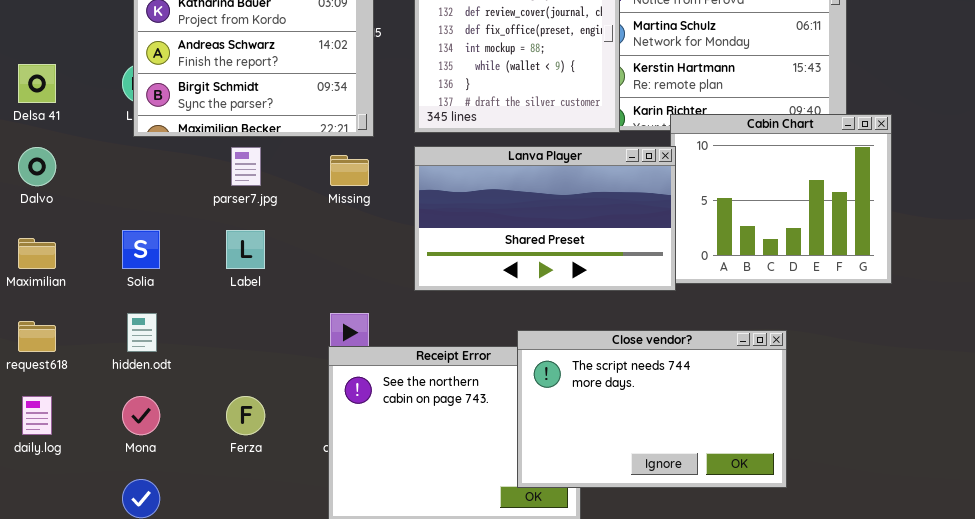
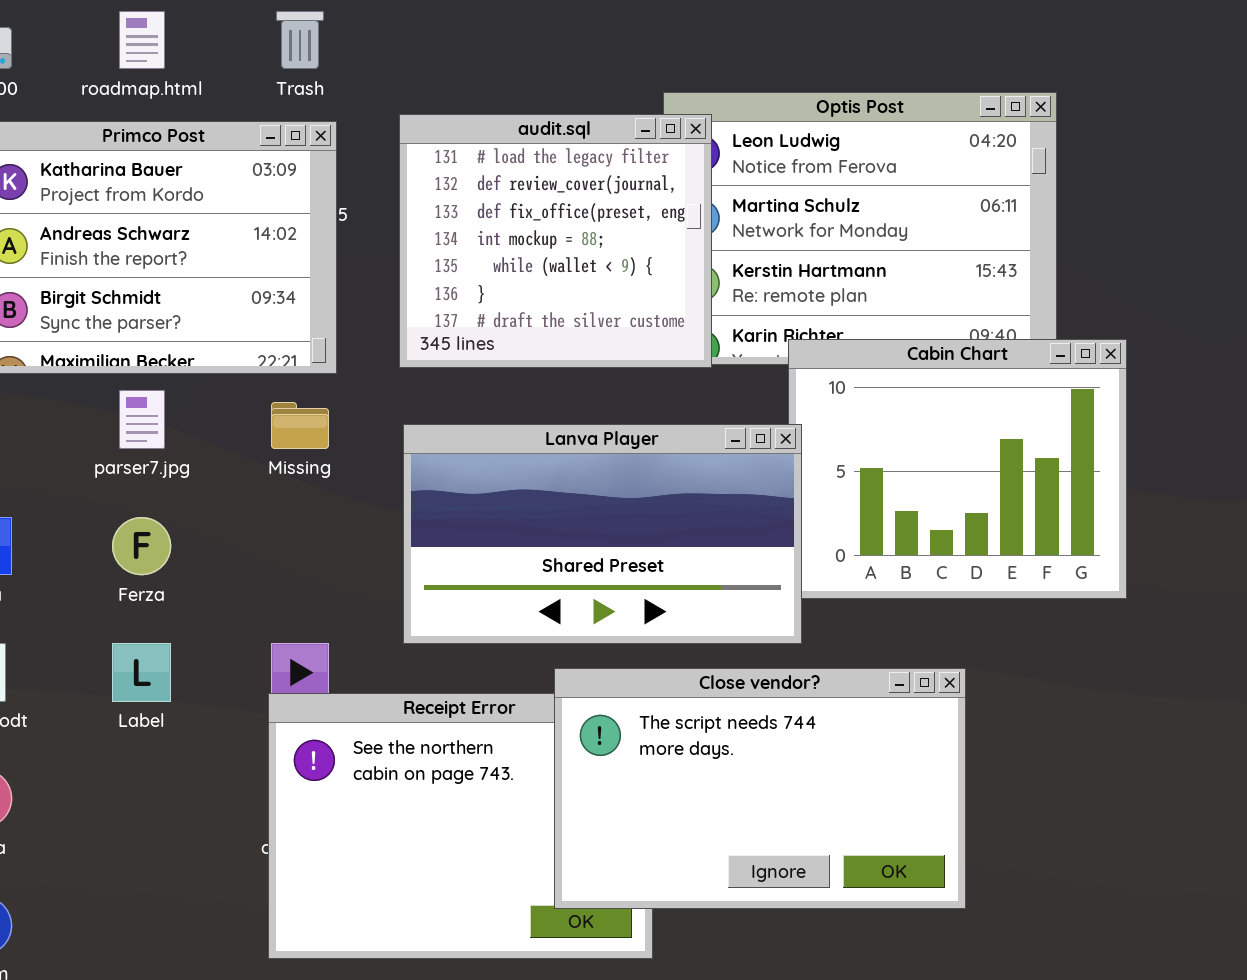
Lanva Player: [414,146,676,291] -> [403,424,802,644], moved
Label: [226,230,265,269] -> [112,643,171,702], moved
Ferza: [226,396,265,435] -> [112,517,171,575], moved

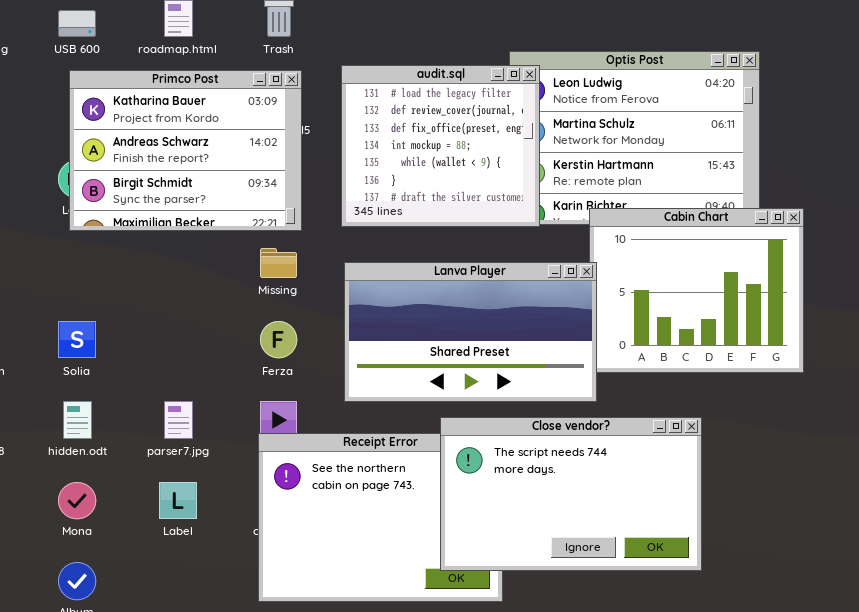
parser7.jpg: [119,390,165,449] -> [164,401,193,439], moved
Ferza: [112,517,171,575] -> [260,321,297,358], moved
Label: [112,643,171,702] -> [159,482,197,519], moved

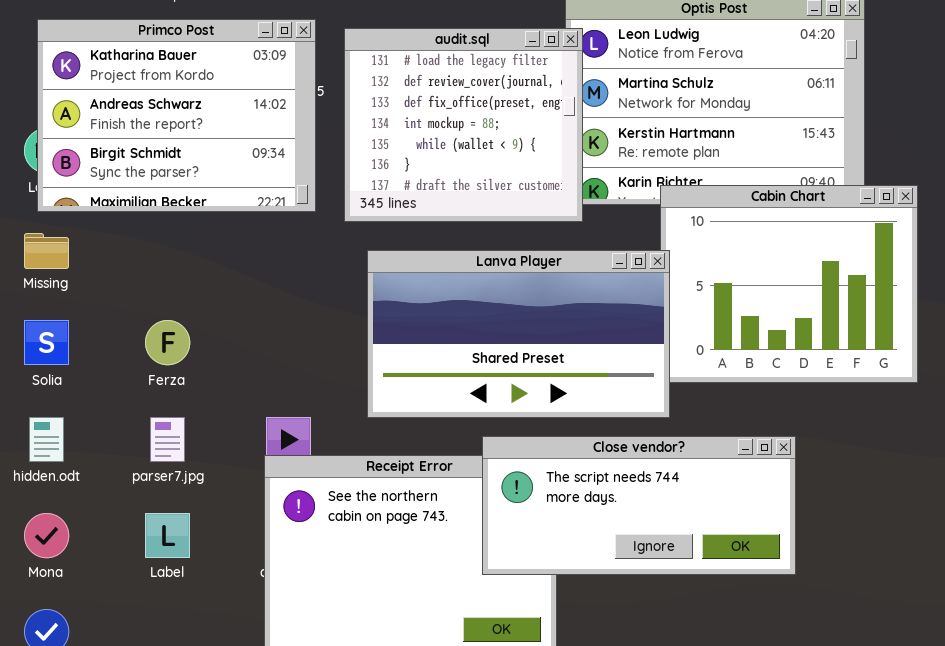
audit.sql: [341,65,540,227] -> [344,28,583,222], moved
Missing: [260,248,297,278] -> [24,233,69,269], moved
Ferza: [260,321,297,358] -> [145,320,190,365], moved
Close vendor?: [440,417,702,571] -> [482,436,796,575], resized

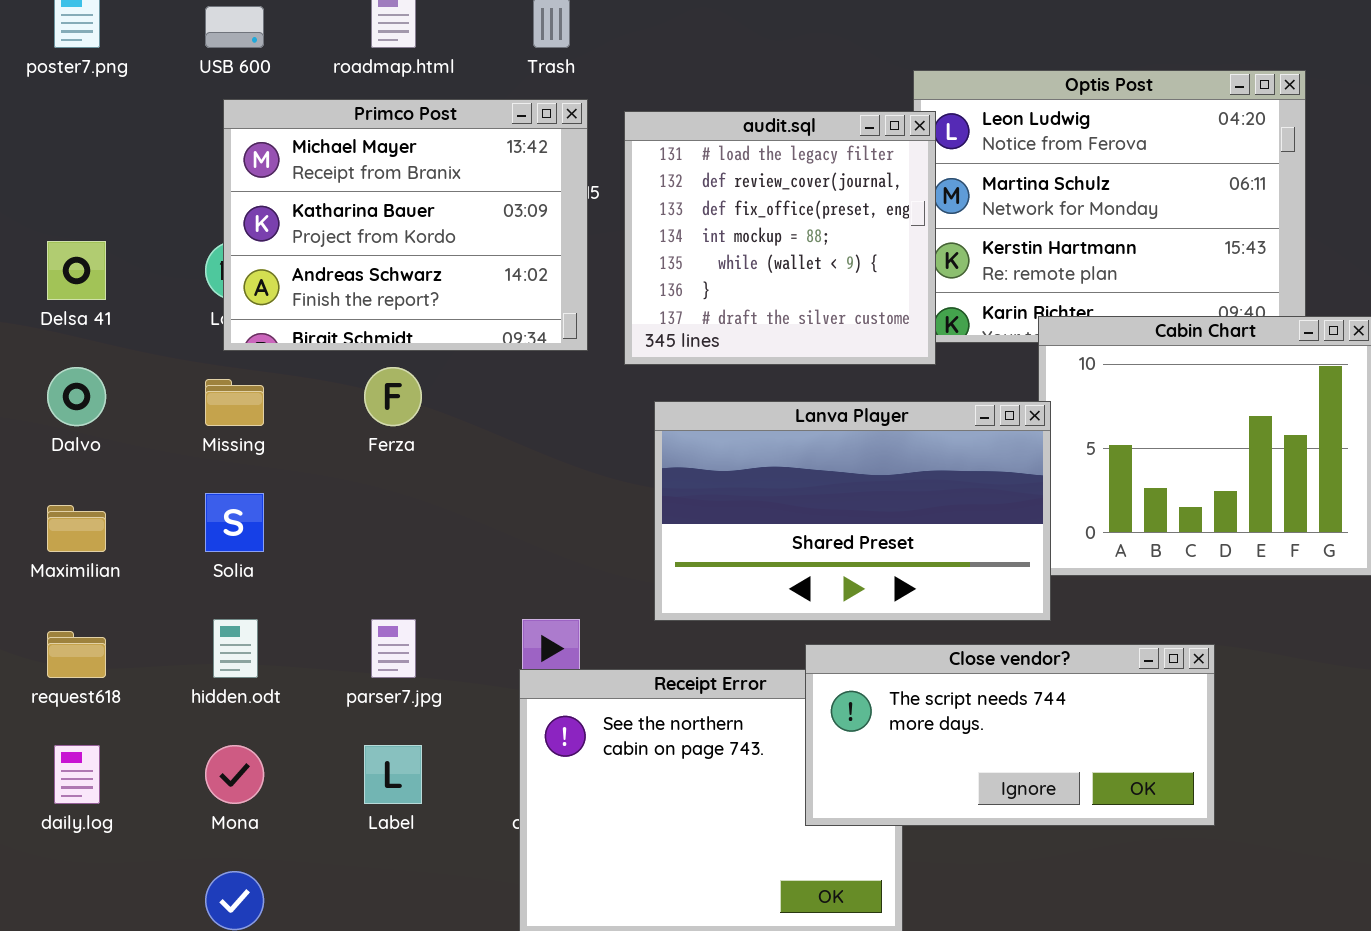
Primco Post: [37,19,316,212] -> [223,99,588,351], scrolled up 1 row
Ferza: [145,320,190,365] -> [364,367,422,426], moved

